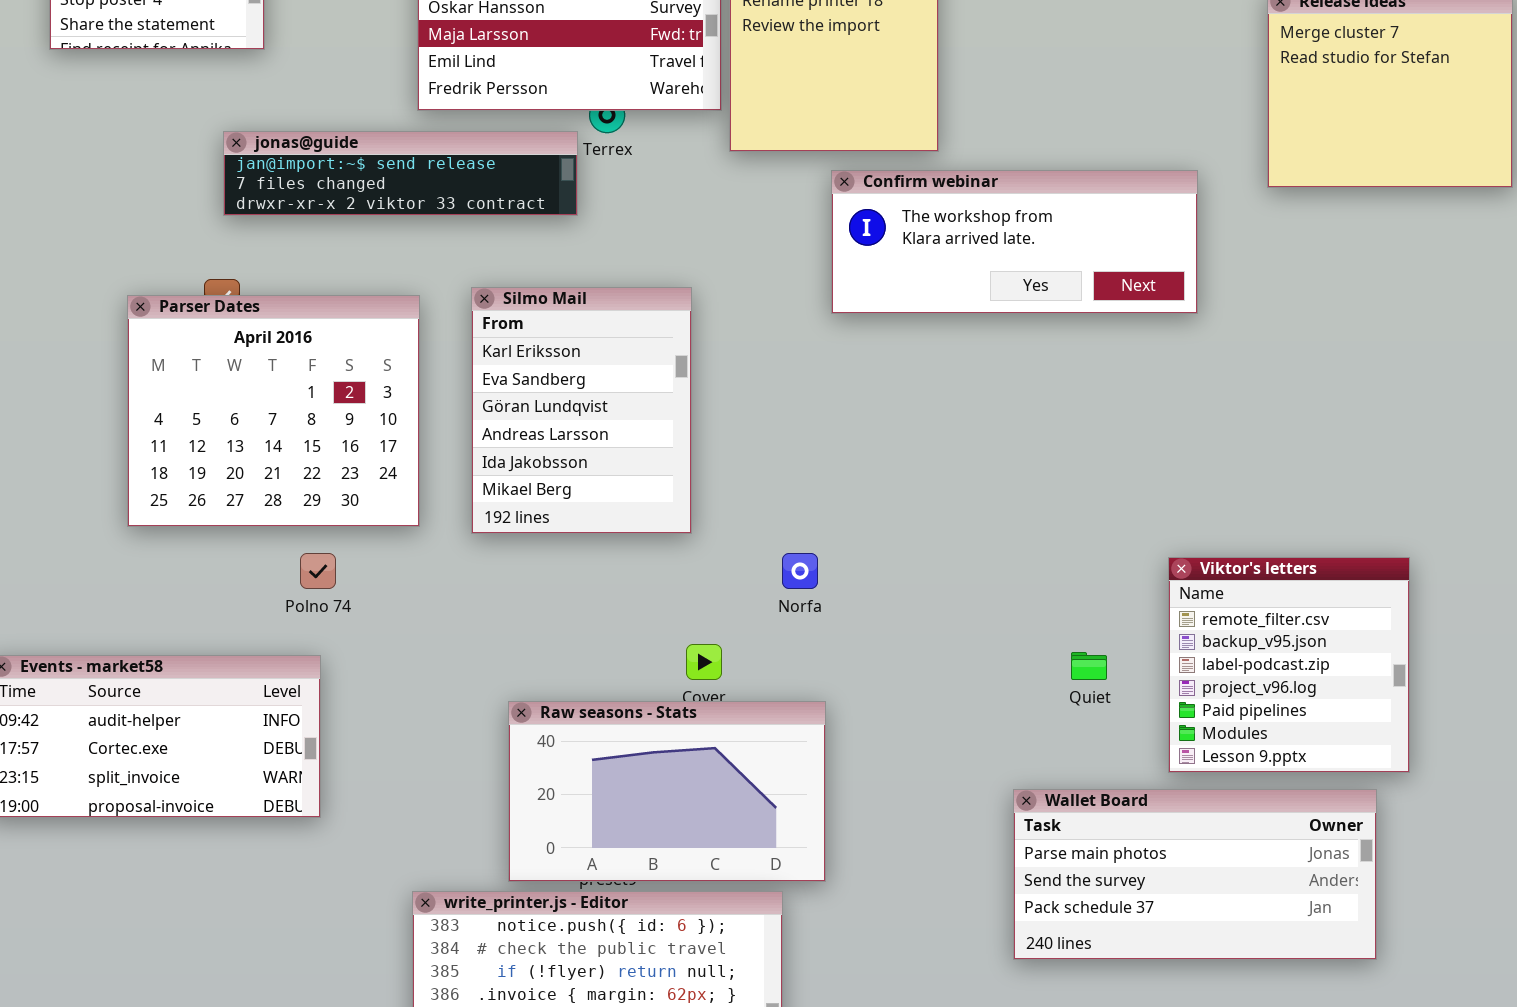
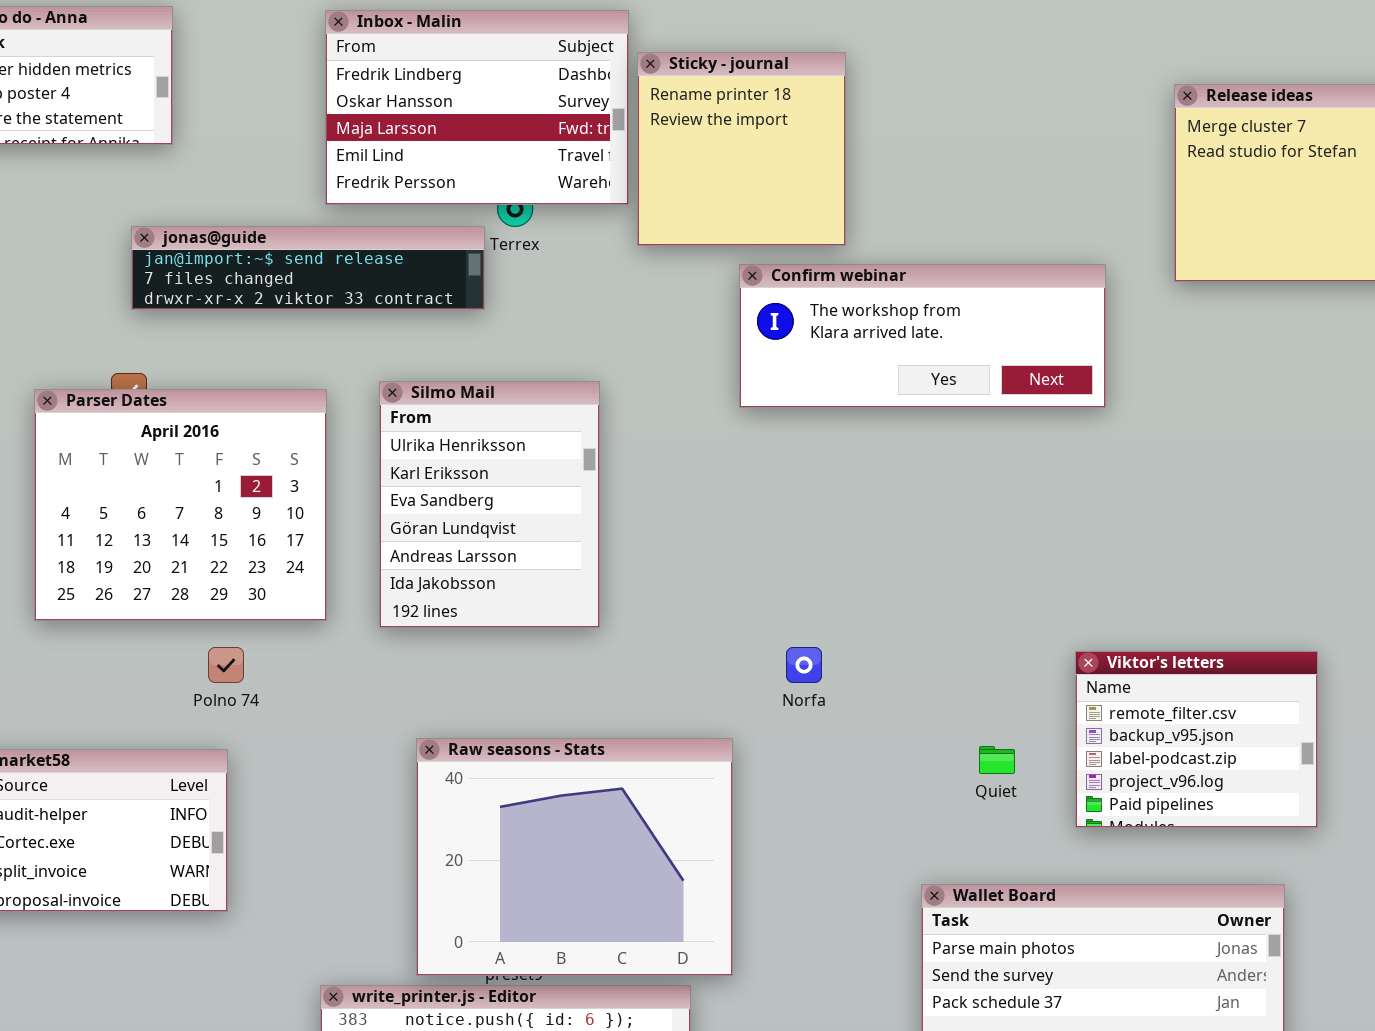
Silmo Mail: [471,287,692,534] -> [379,381,600,628], scrolled up 1 row
Norfa: [782,553,818,589] -> [786,647,822,683], moved
Viktor's letters: [1168,557,1410,773] -> [1075,651,1318,828], resized
Raw seasons - Stats: [508,701,826,882] -> [416,738,733,976], resized

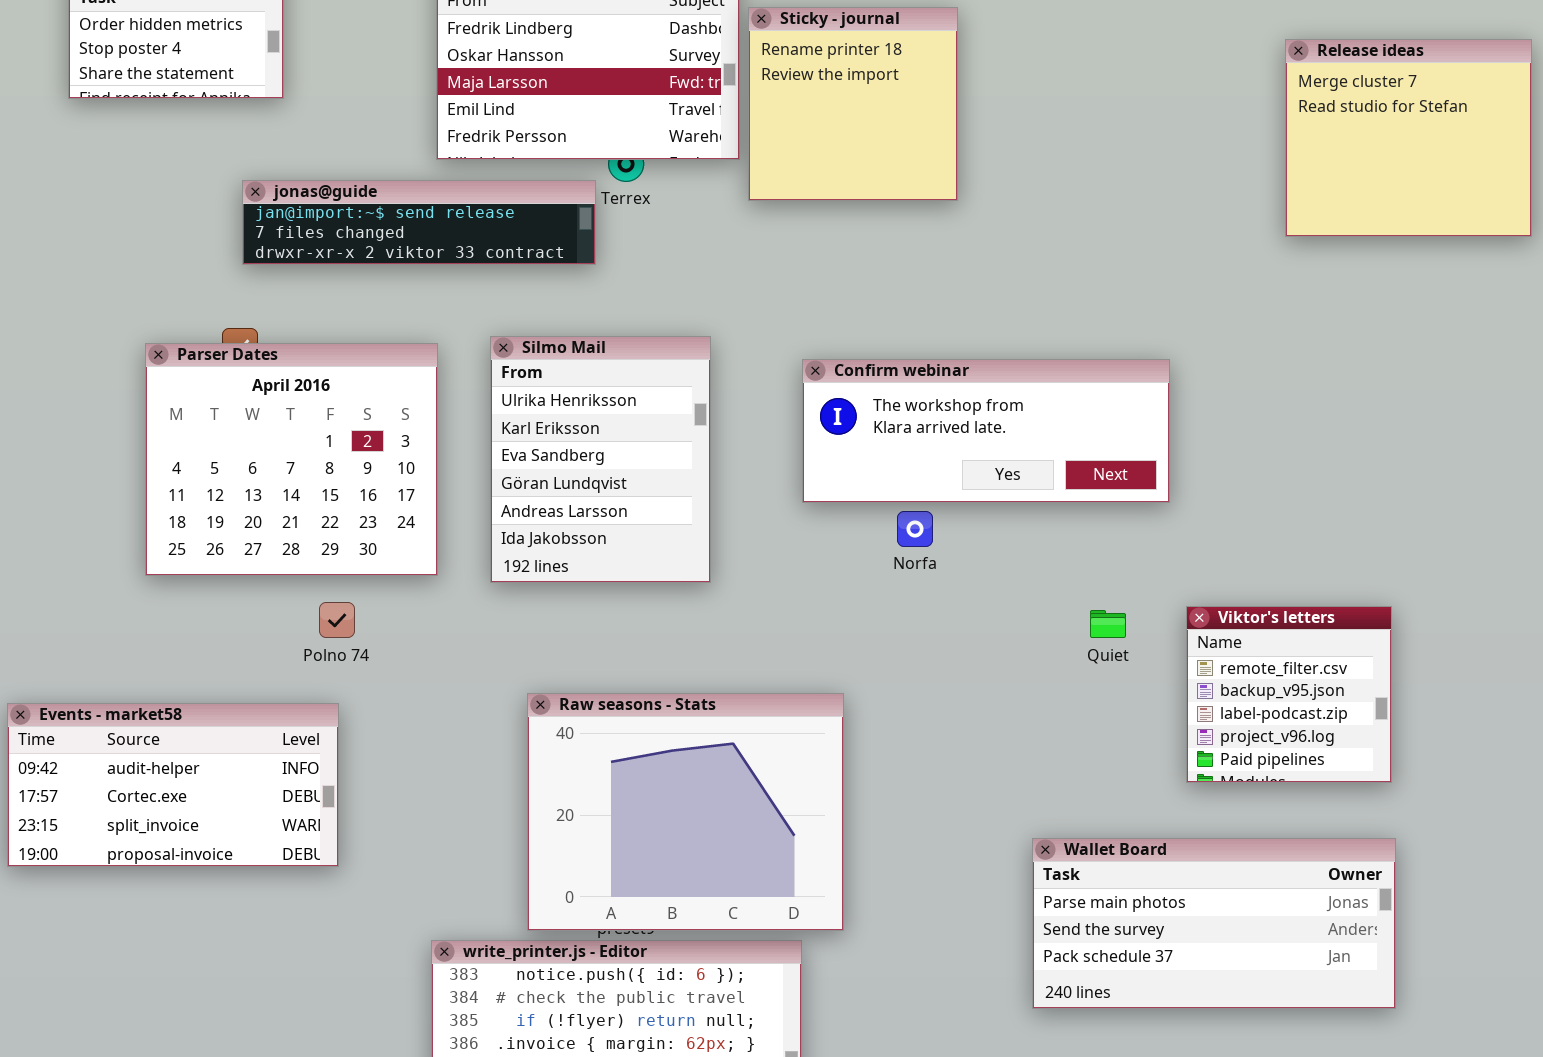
Confirm webinar: [739,264,1106,408] -> [802,359,1170,503], moved
Norfa: [786,647,822,683] -> [897,511,933,547], moved
Viktor's letters: [1075,651,1318,828] -> [1186,606,1392,783], resized
Quiet: [979,746,1015,774] -> [1090,610,1126,638], moved

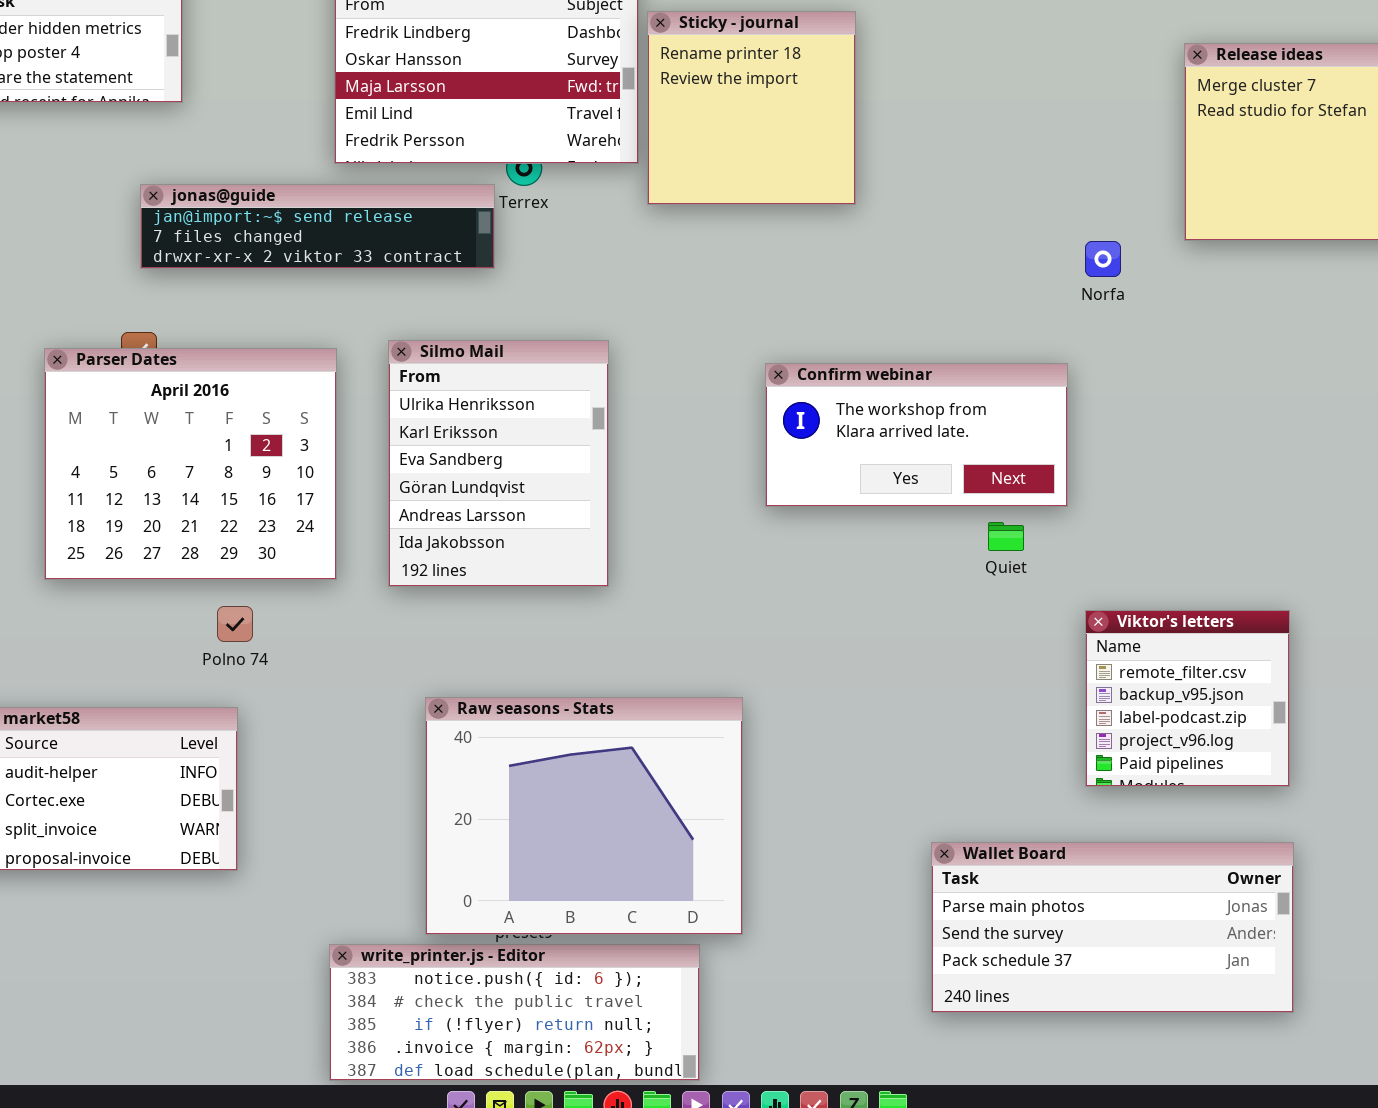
Confirm webinar: [802,359,1170,503] -> [765,363,1068,507], resized
Norfa: [897,511,933,547] -> [1085,241,1121,277], moved
Quiet: [1090,610,1126,638] -> [988,522,1024,551], moved

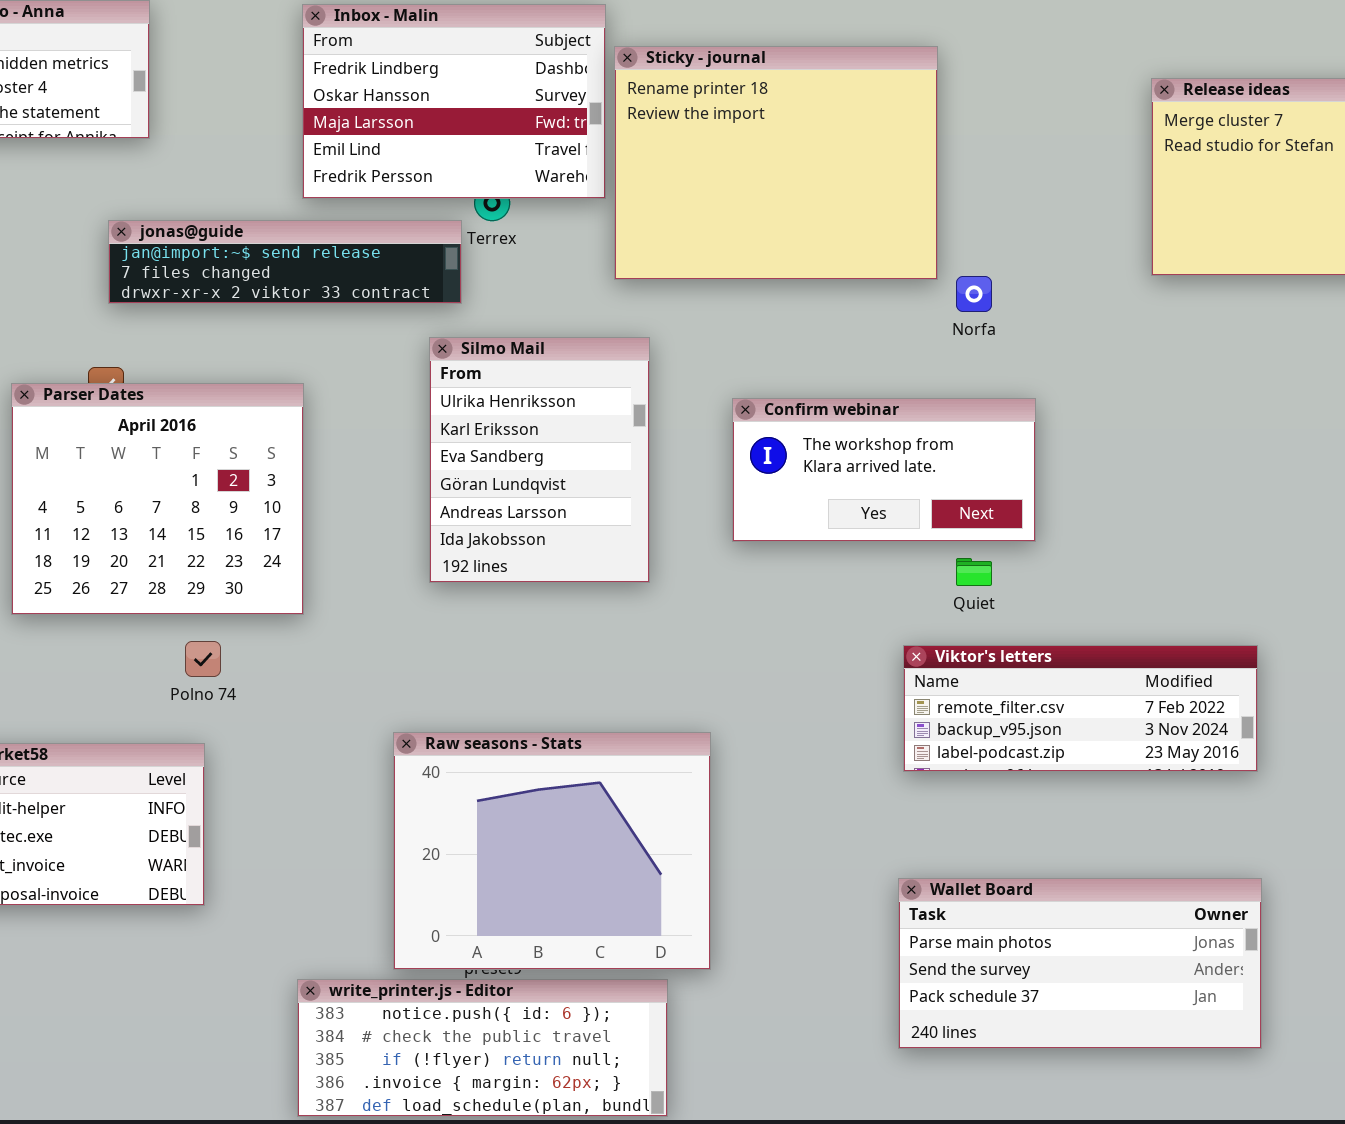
Sticky - journal: [647,11,856,205] -> [614,46,938,280], resized
Norfa: [1085,241,1121,277] -> [956,276,992,312], moved
Silmo Mail: [388,340,609,587] -> [429,337,650,583], moved
Viktor's letters: [1085,610,1290,787] -> [903,645,1258,772], resized

